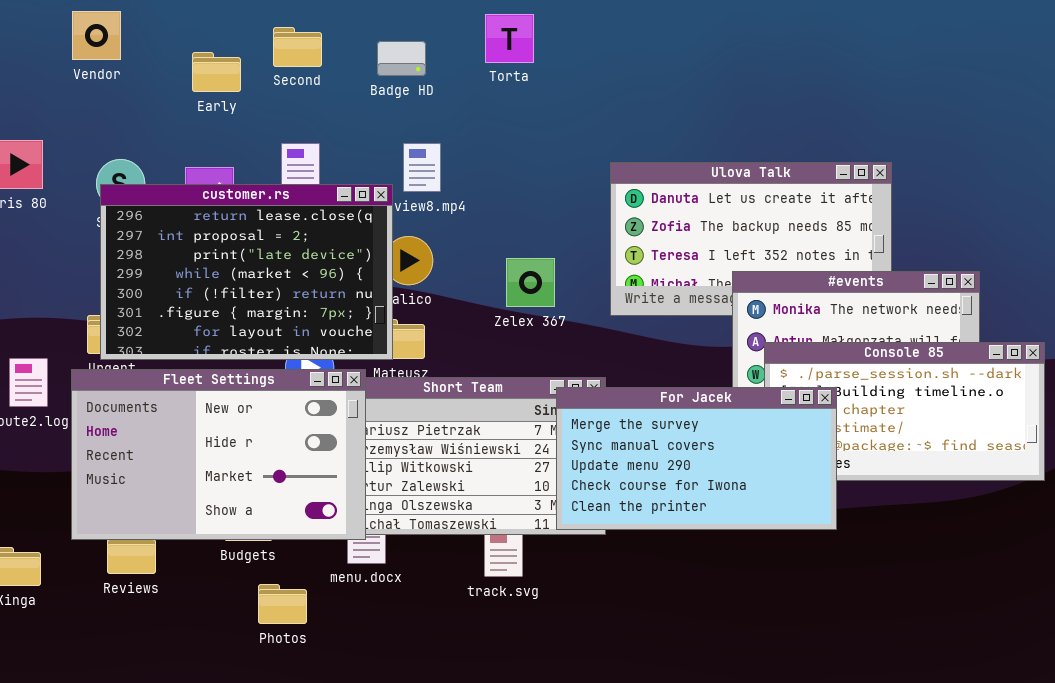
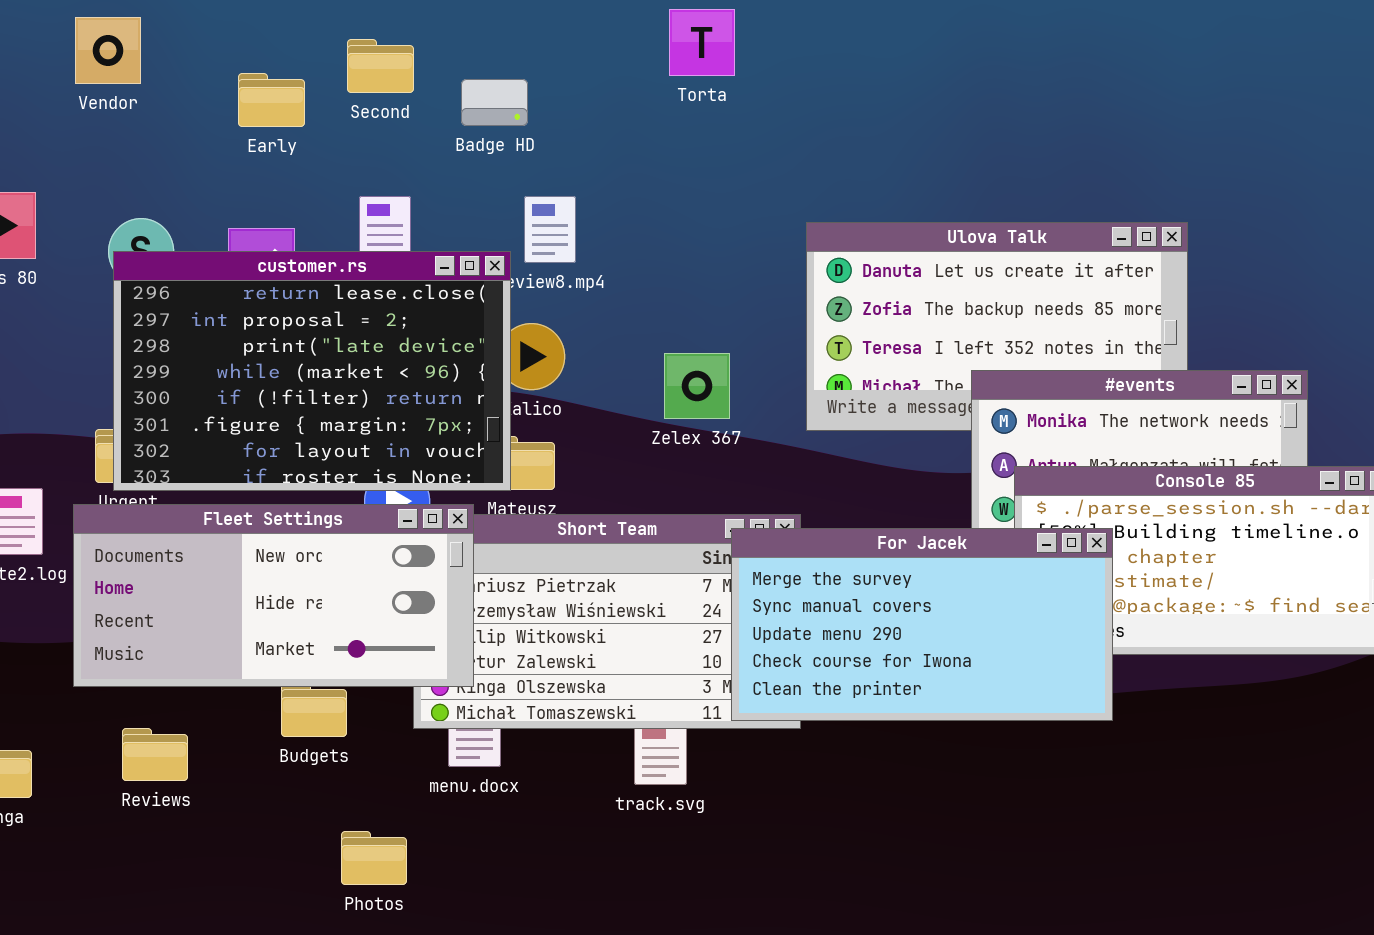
Torta: [485,14,534,63] -> [669,9,735,76], moved
Badge HD: [377,41,426,76] -> [461,79,528,126], moved
Fleet Settings: [71,369,366,540] -> [73,504,474,687], resized
Photos: [258,584,307,624] -> [341,831,407,885], moved

